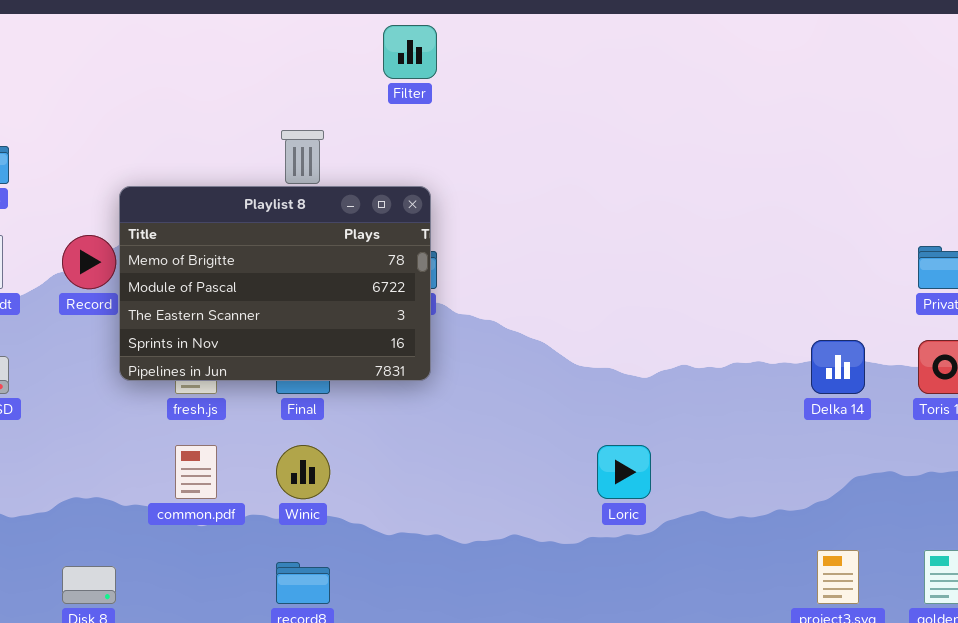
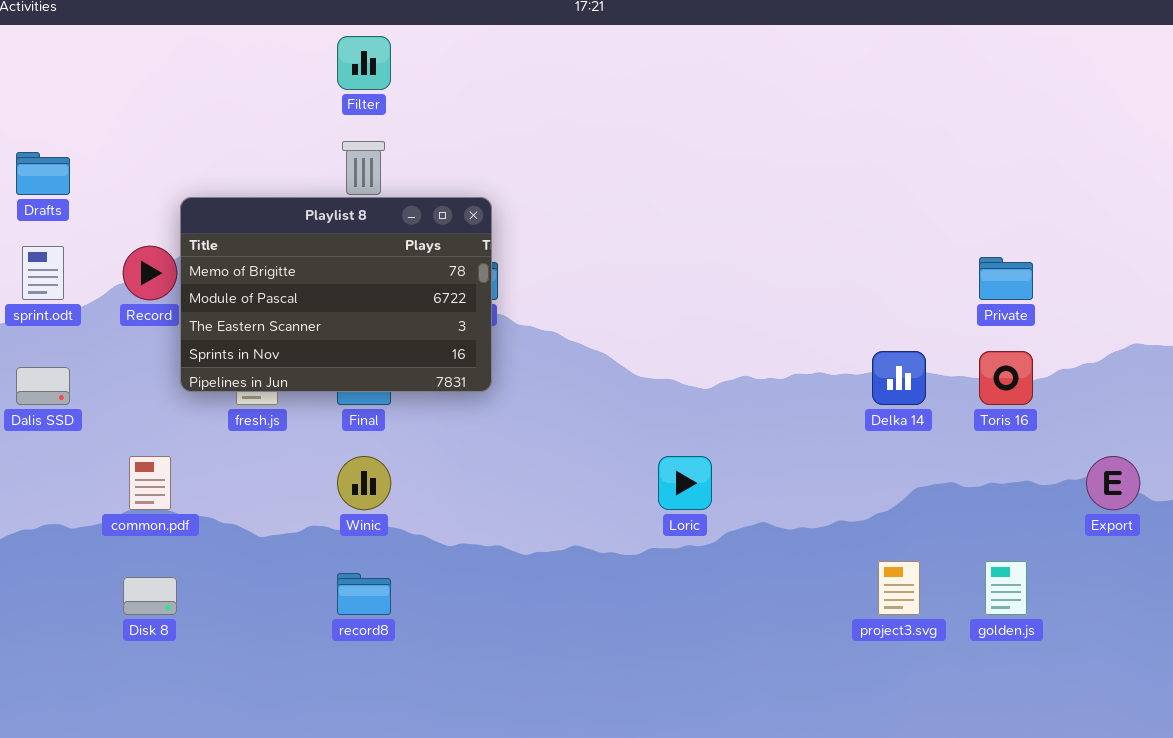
Filter: [383,25,437,79] -> [337,36,391,90], moved
common.pdf: [175,445,217,499] -> [129,456,171,510], moved

